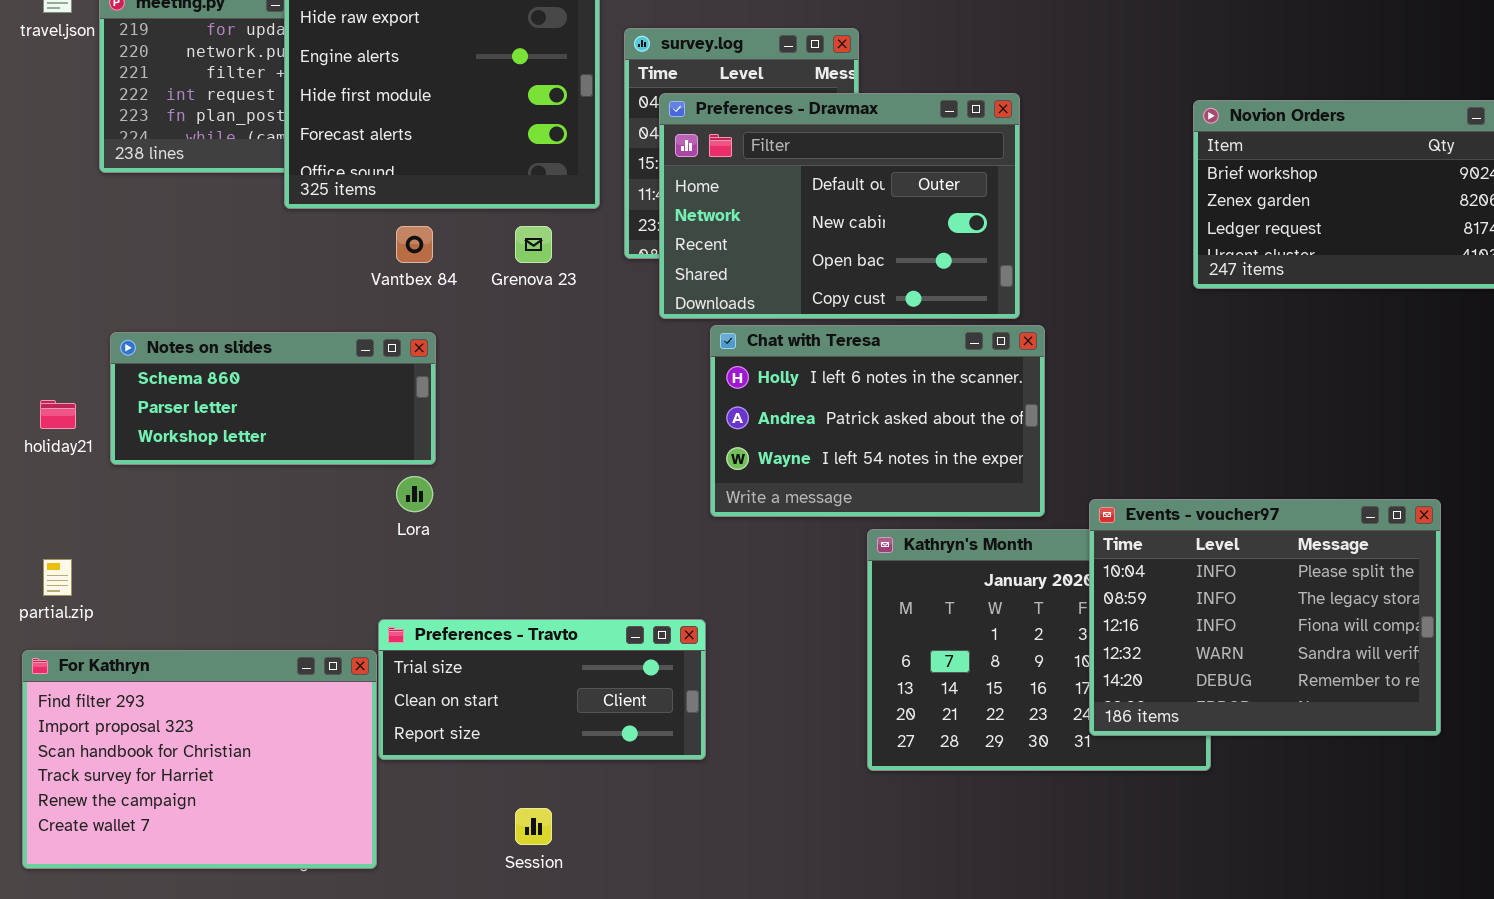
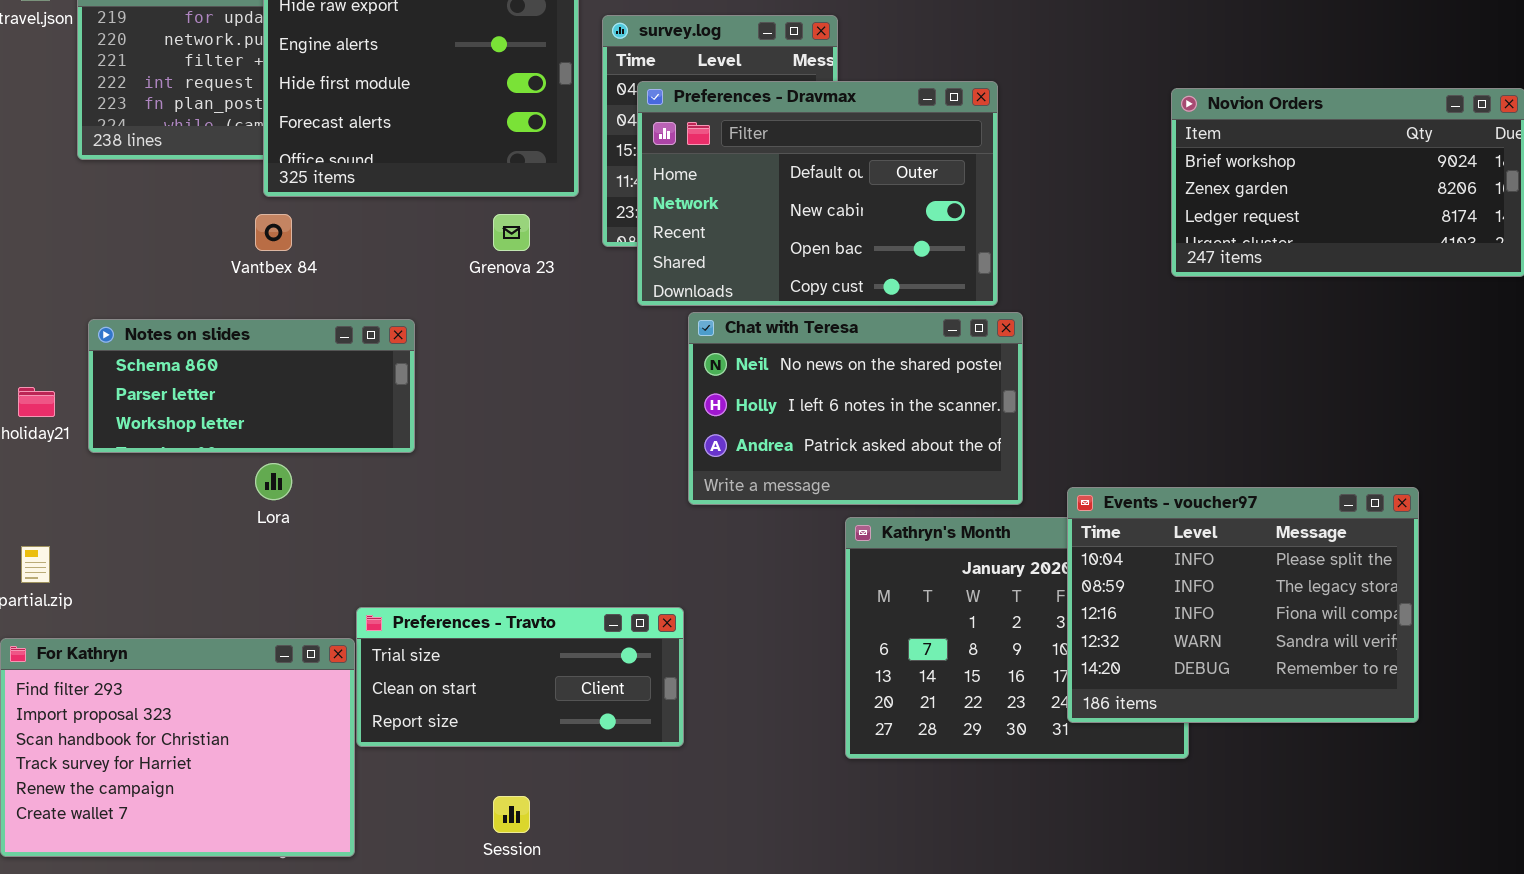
Vantbex 84: [396,226,433,263] -> [255,214,292,251], moved
Chat with Teresa: [710,325,1045,517] -> [688,312,1023,505], scrolled up 1 row
Lora: [396,476,433,512] -> [255,463,292,500], moved

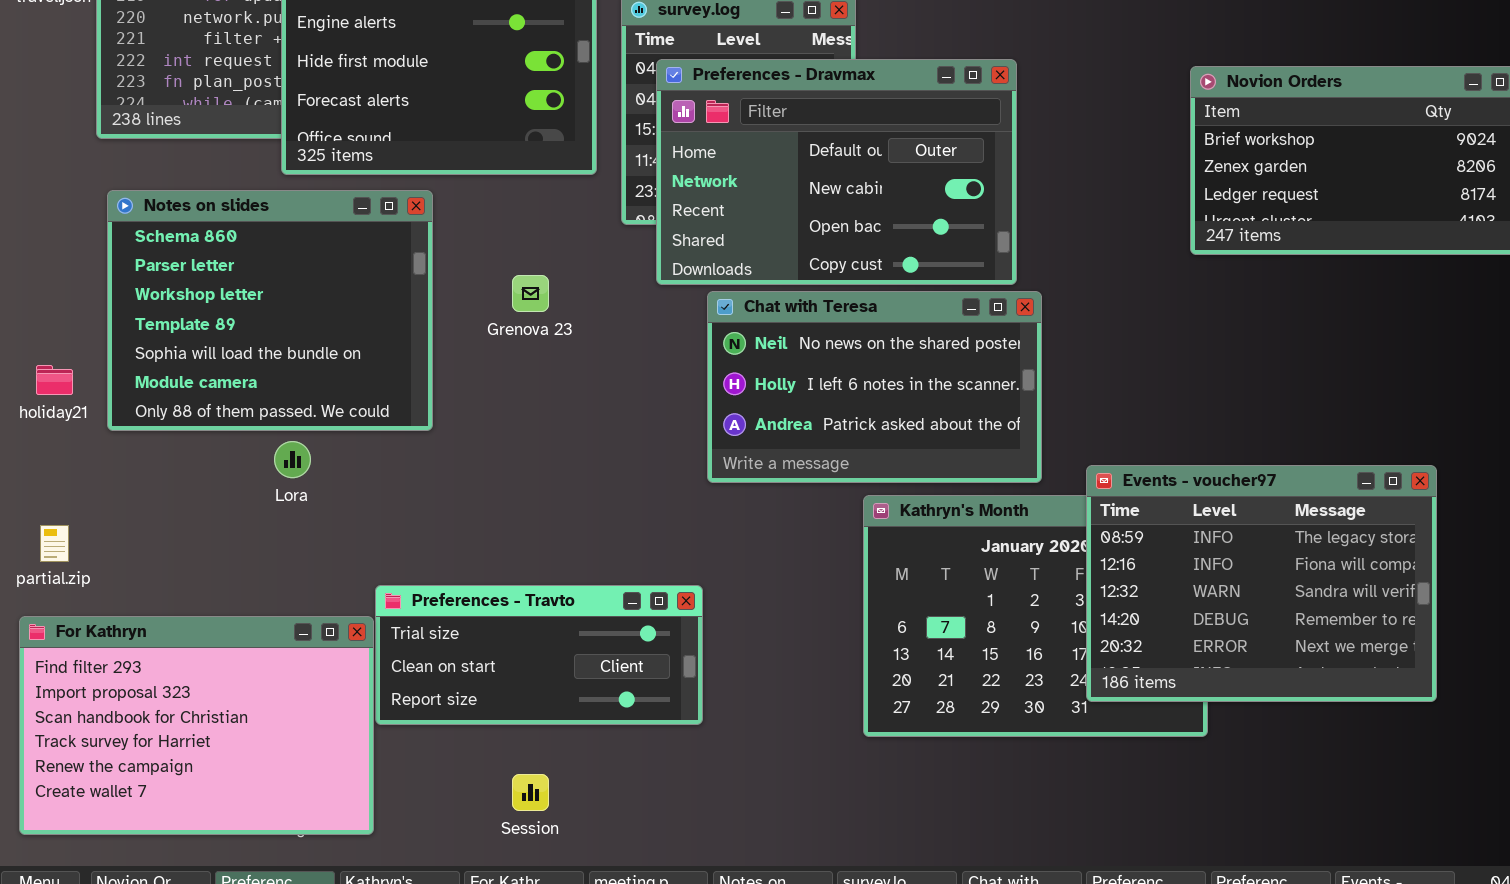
Grenova 23: [493,214,530,251] -> [512,275,549,312], moved
Notes on slides: [88,319,415,453] -> [107,190,433,431], resized
Events - voucher97: [1067,487,1419,723] -> [1086,465,1437,702], scrolled down 1 row

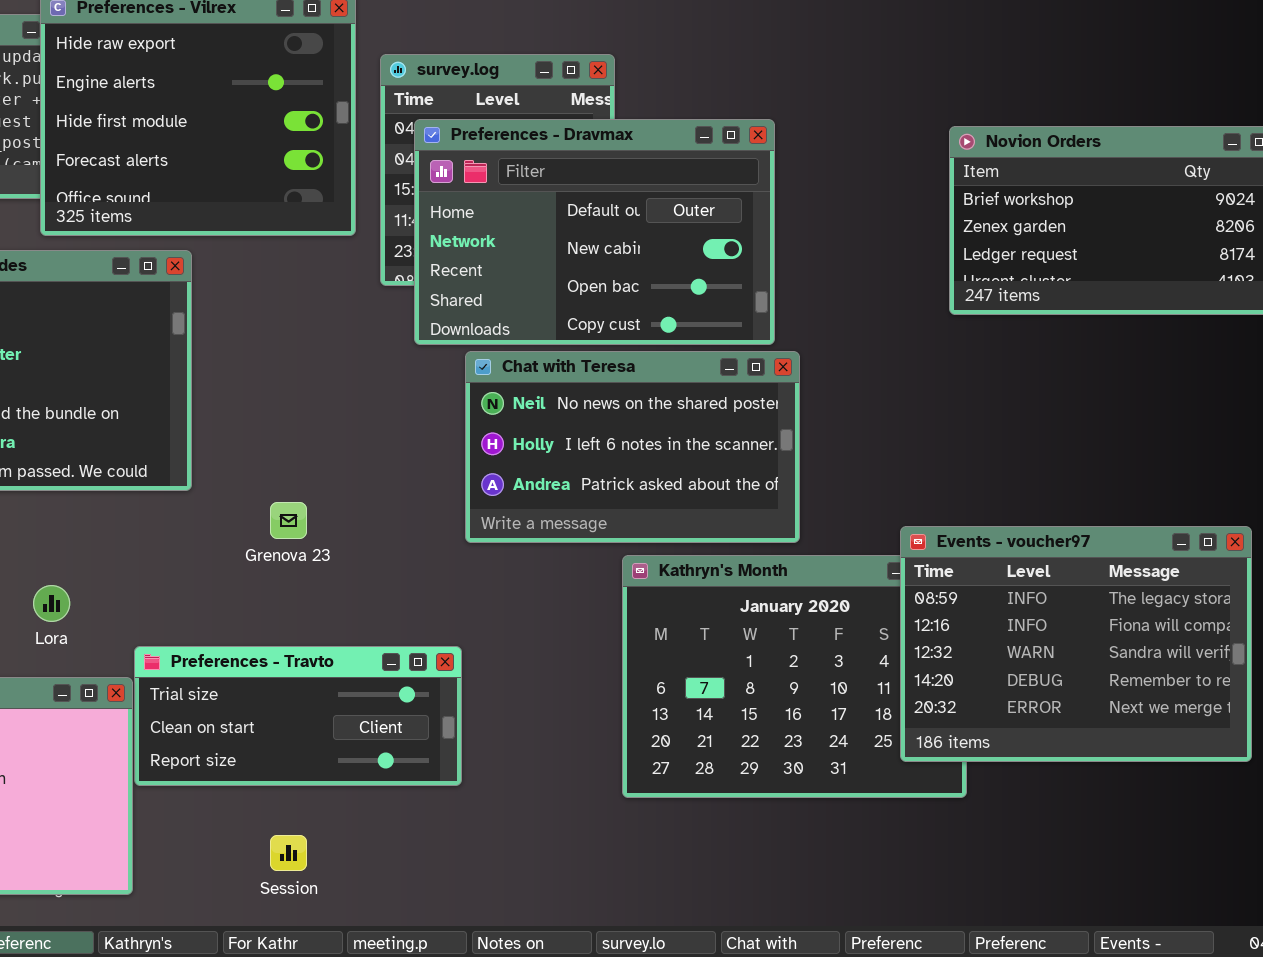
Grenova 23: [512,275,549,312] -> [270,502,307,539], moved
Lora: [274,441,311,478] -> [33,585,70,622], moved
Events - voucher97: [1086,465,1437,702] -> [900,526,1252,762], moved

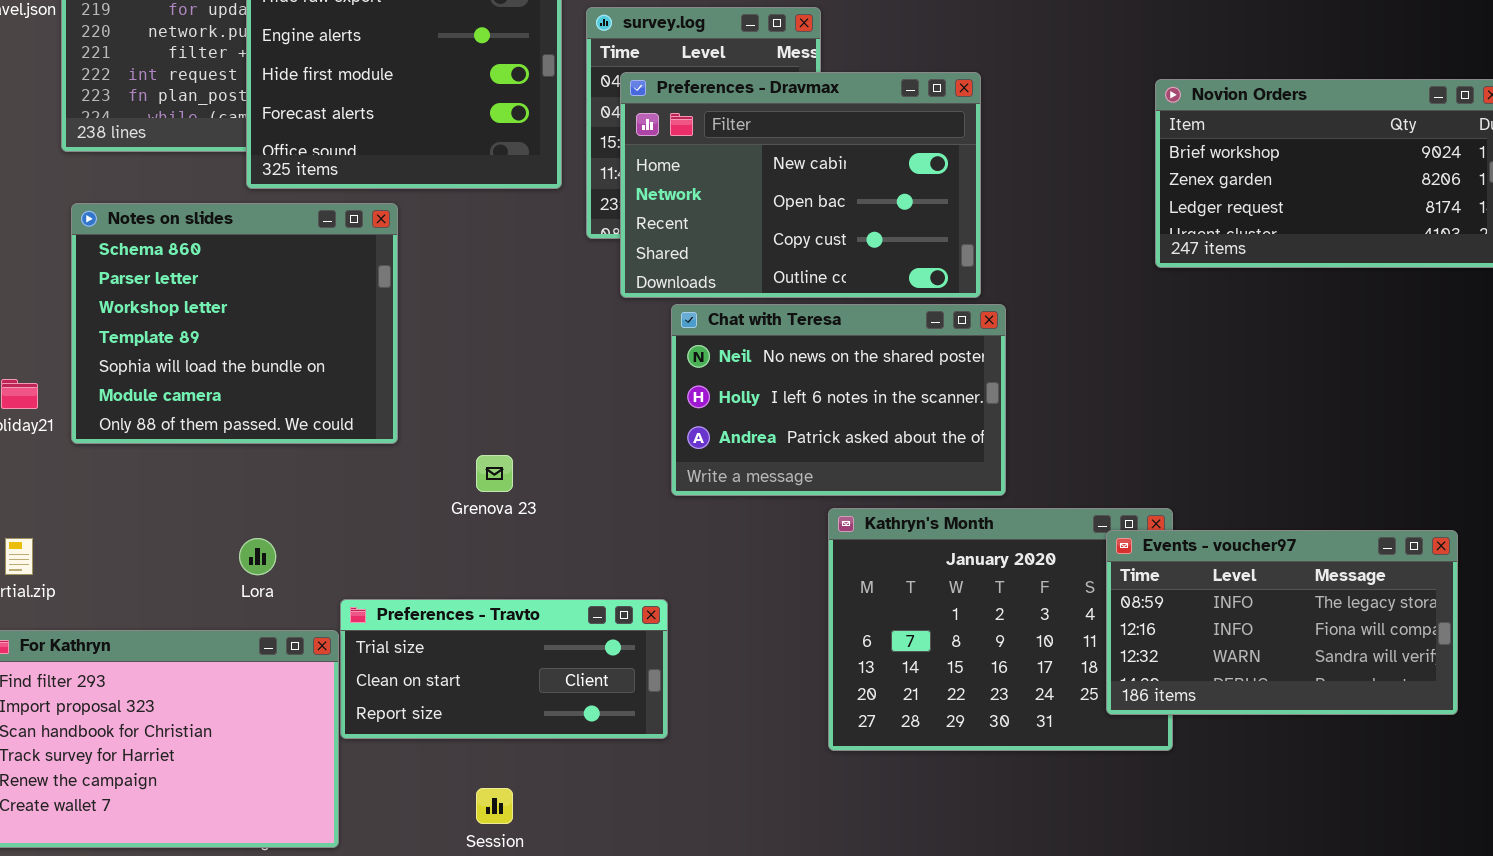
Preferences - Dravmax: [414,119,775,345] -> [620,72,981,298], scrolled down 1 row
Events - voucher97: [900,526,1252,762] -> [1106,530,1458,715], resized

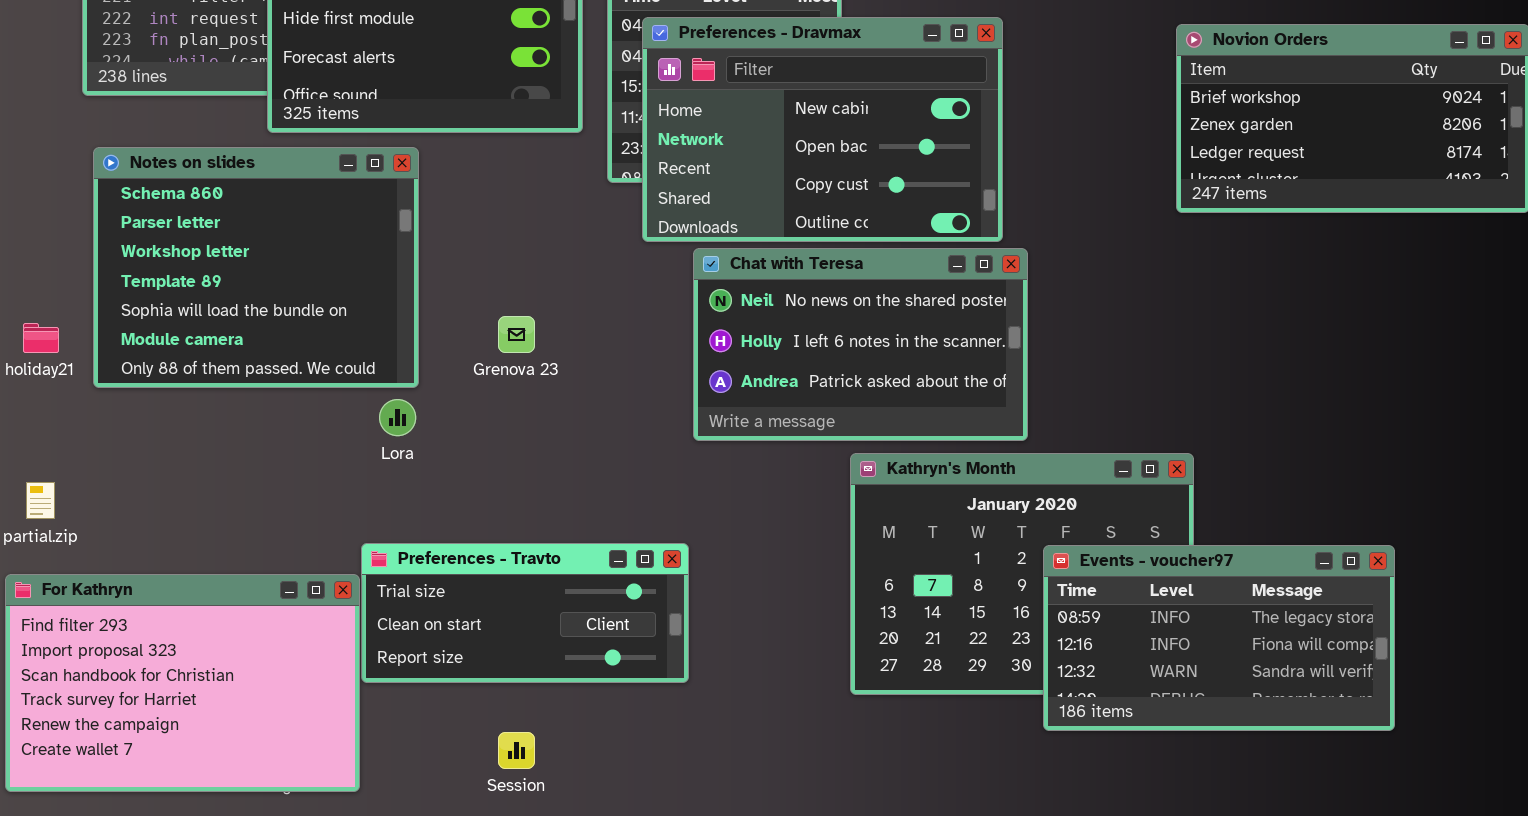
Grenova 23: [476,455,513,492] -> [498,316,535,353], moved
Events - voucher97: [1106,530,1458,715] -> [1043,545,1395,731], moved
Lora: [239,538,276,575] -> [379,399,416,436], moved

